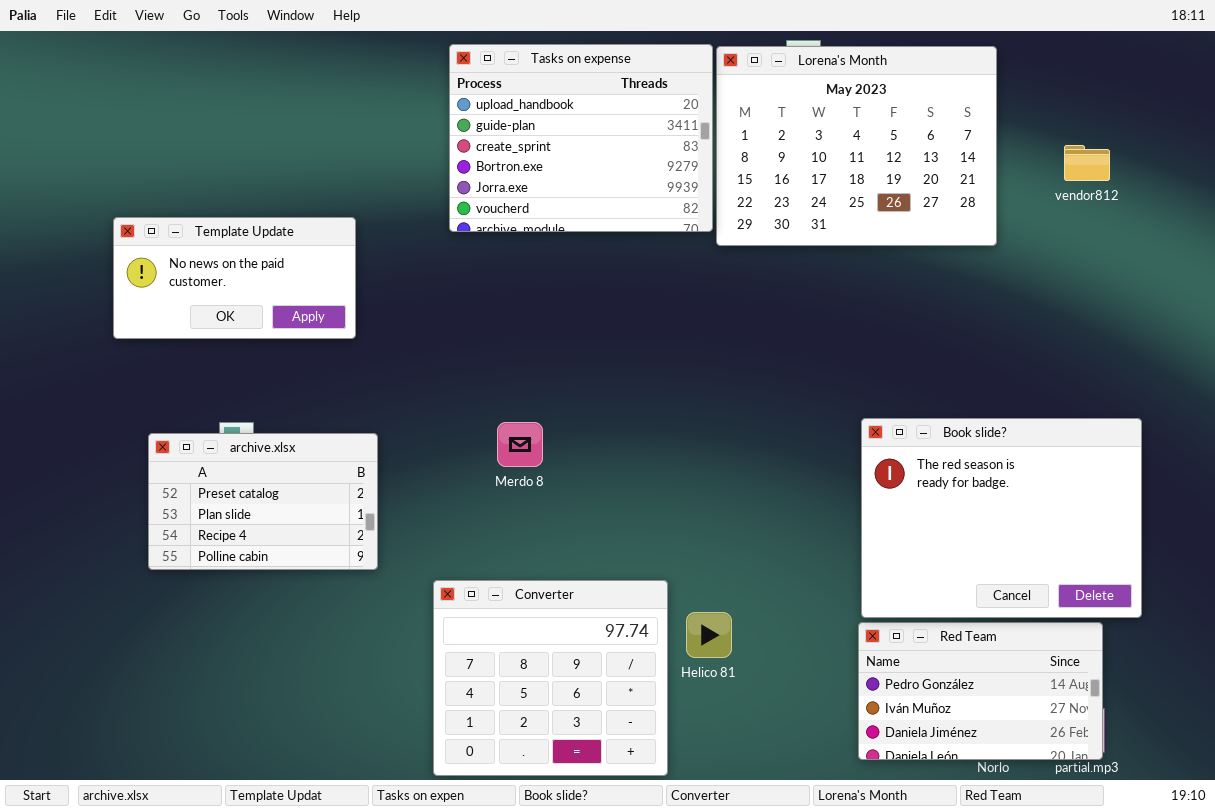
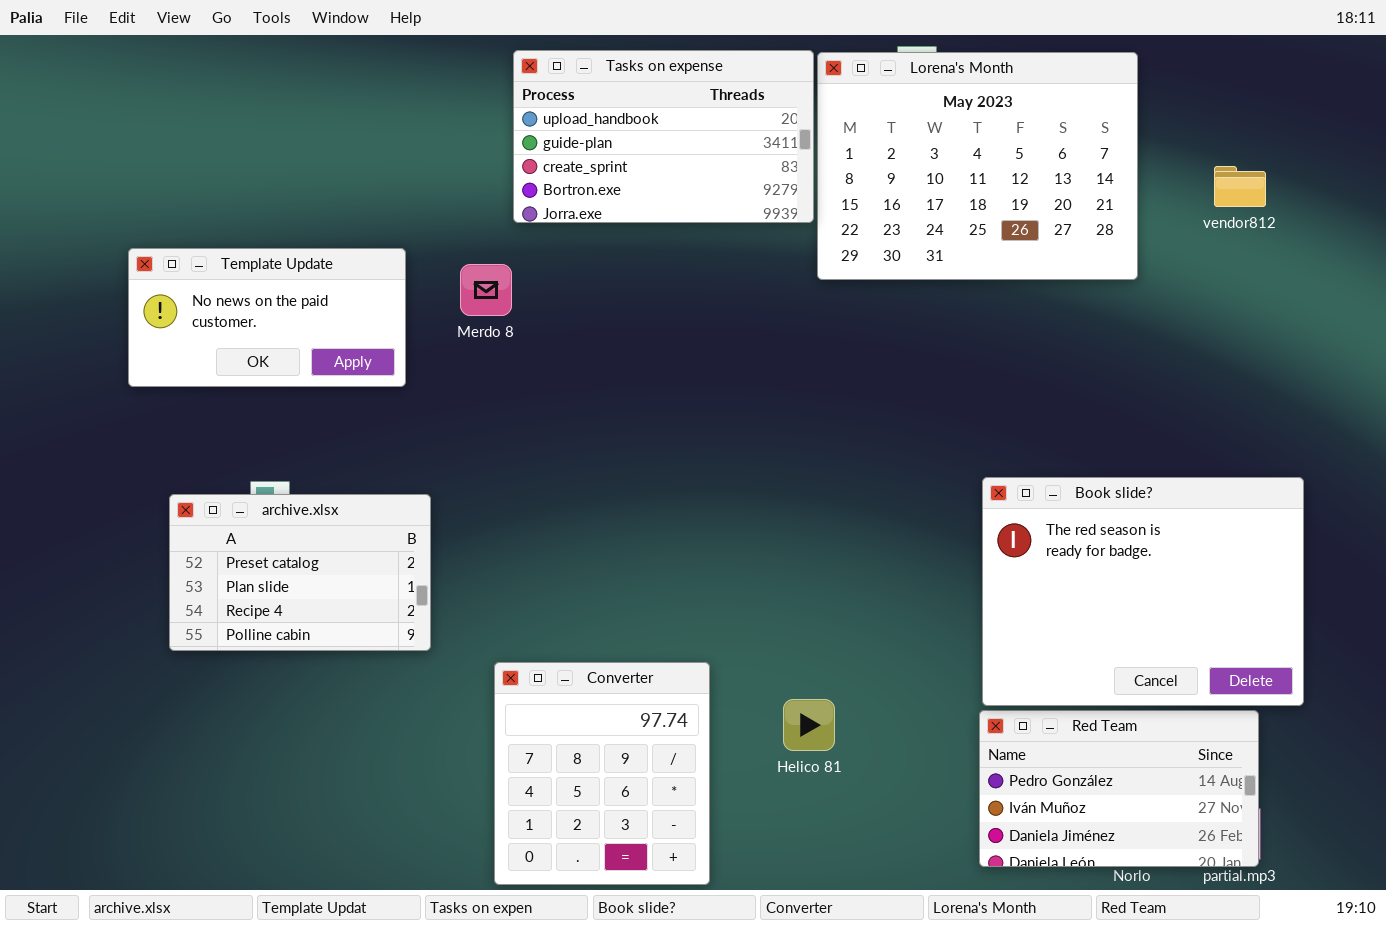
Tasks on expense: [449,44,713,232] -> [513,50,814,223], resized
Merdo 8: [497,422,543,467] -> [460,264,512,316], moved
Converter: [433,580,668,776] -> [494,662,710,885], resized

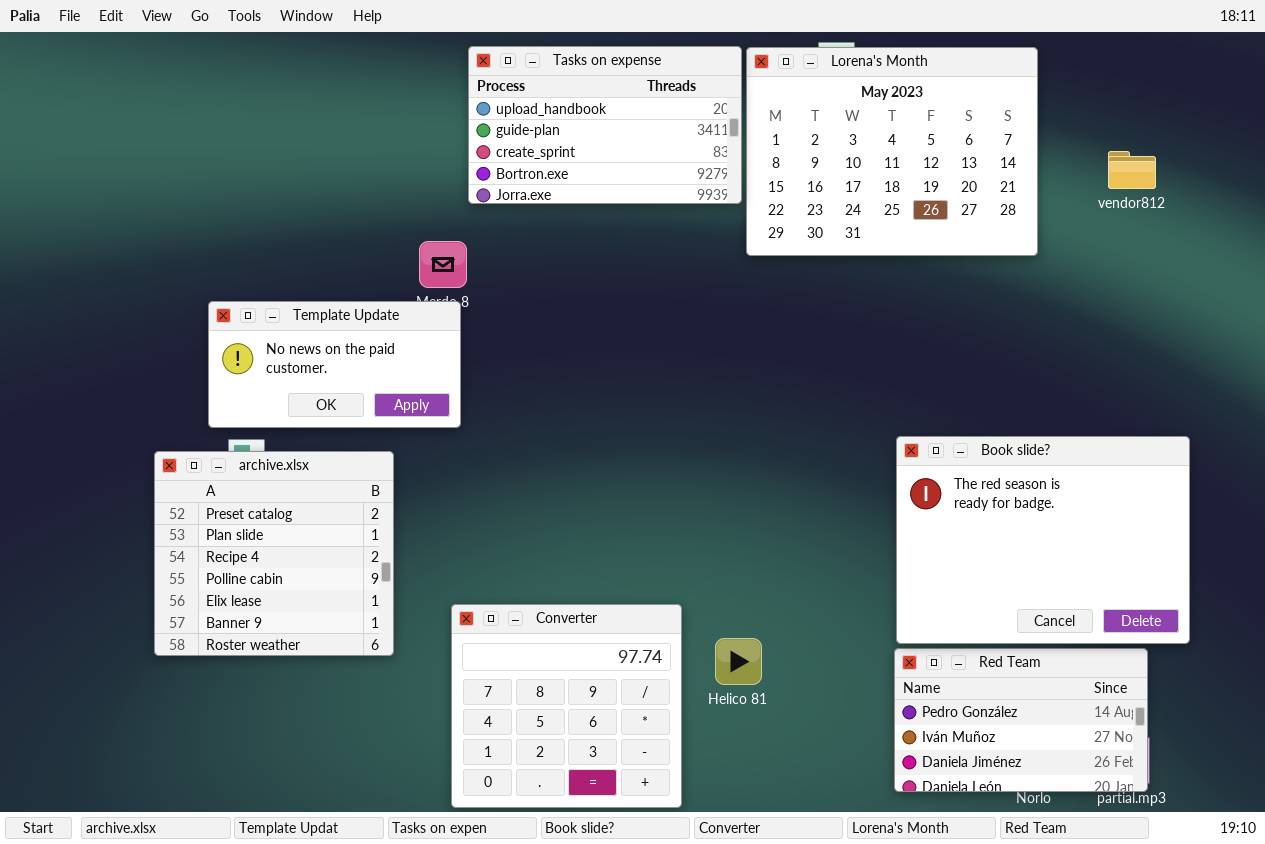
Template Update: [128,248,406,387] -> [208,301,461,428], moved
archive.xlsx: [169,494,431,651] -> [154,451,394,656], resized
Converter: [494,662,710,885] -> [451,604,682,808], resized

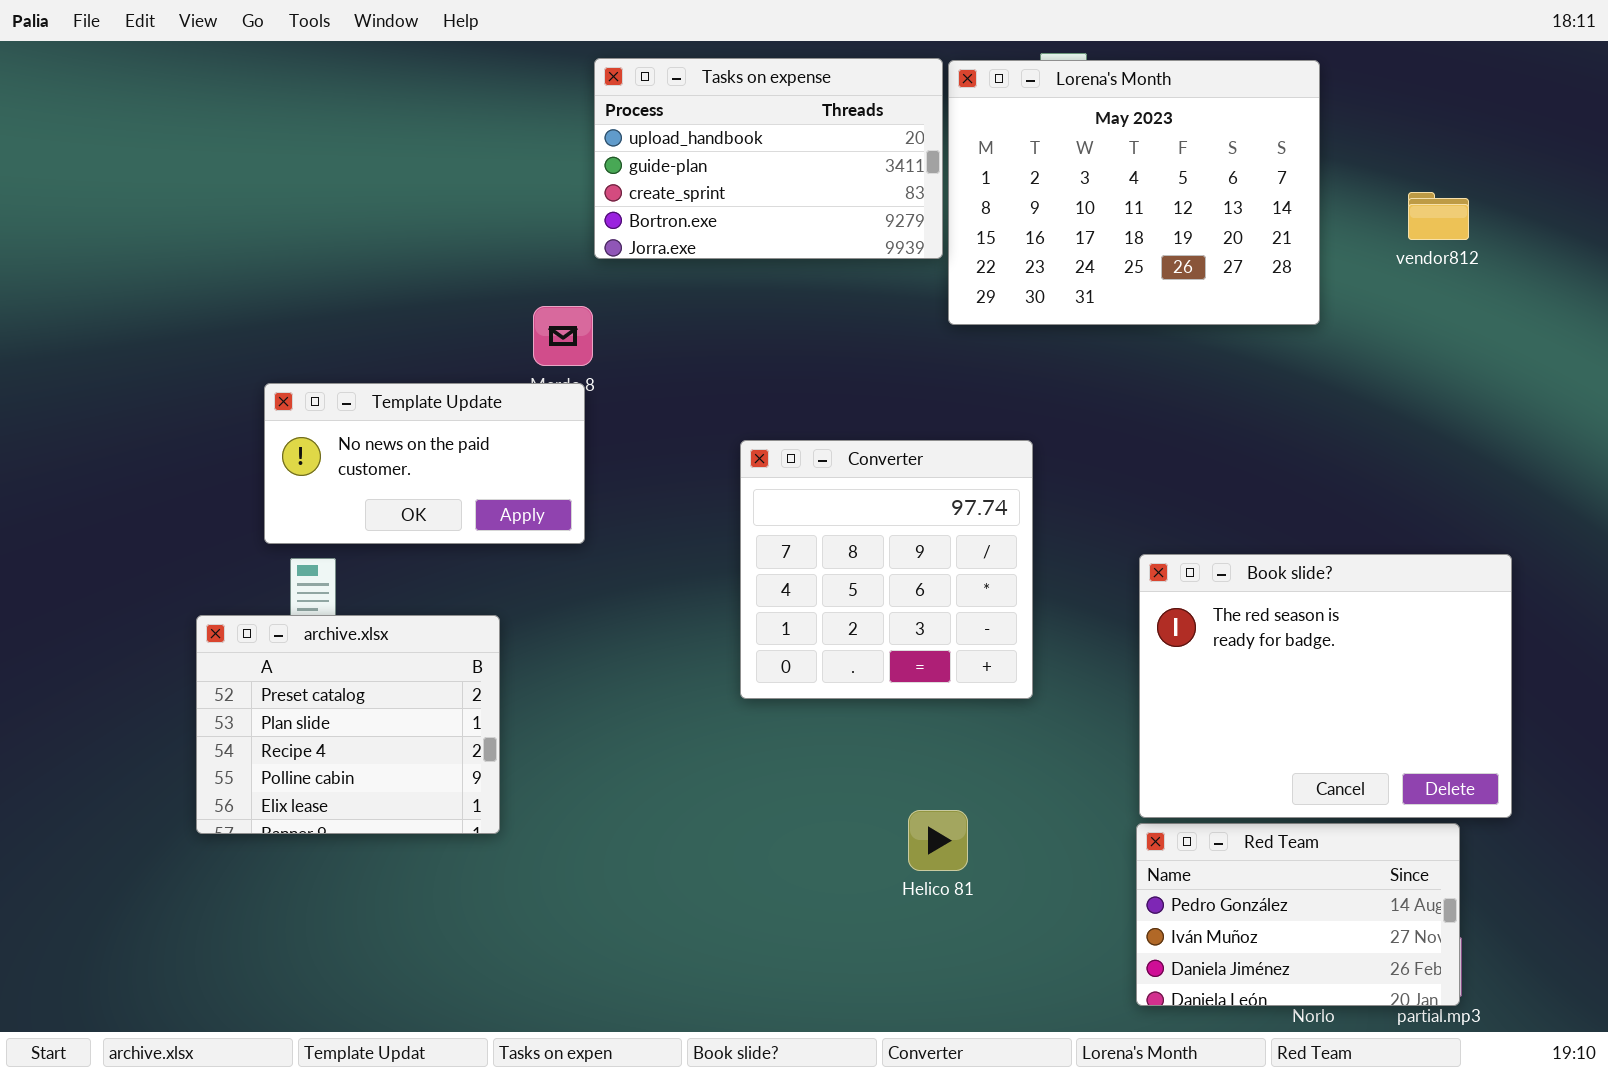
archive.xlsx: [154,451,394,656] -> [196,615,500,834], resized
Converter: [451,604,682,808] -> [740,440,1033,699], moved

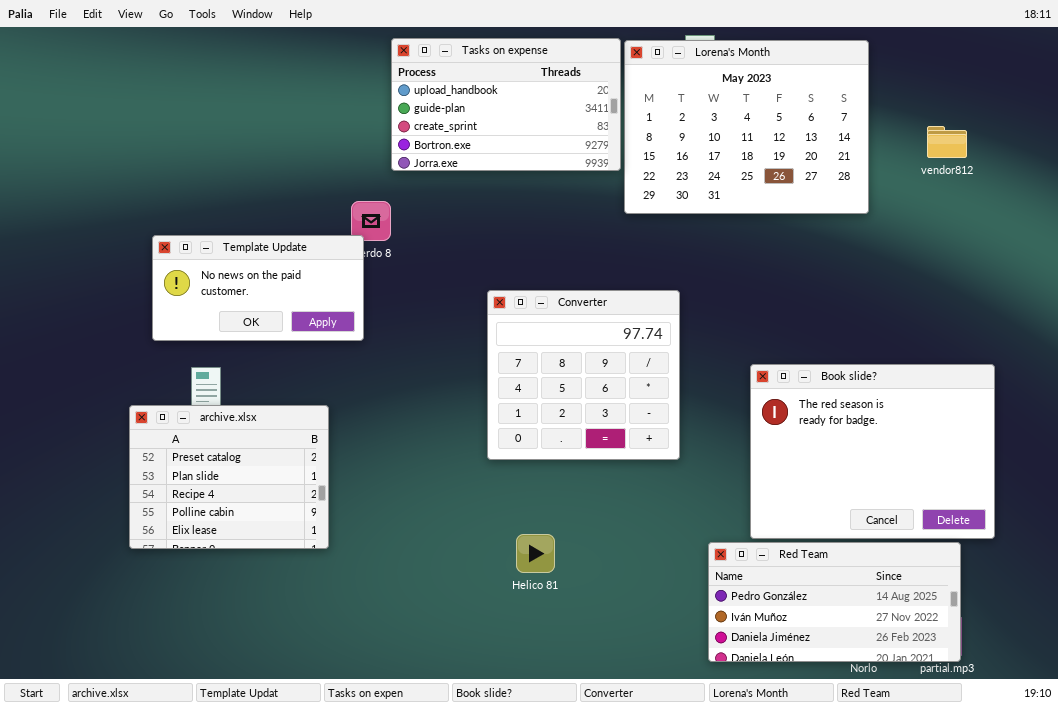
Template Update: [264,383,585,544] -> [152,235,364,341], moved
Helico 81: [908,810,968,871] -> [516,534,555,573], moved
Red Team: [1136,823,1460,1006] -> [708,542,961,662], resized

